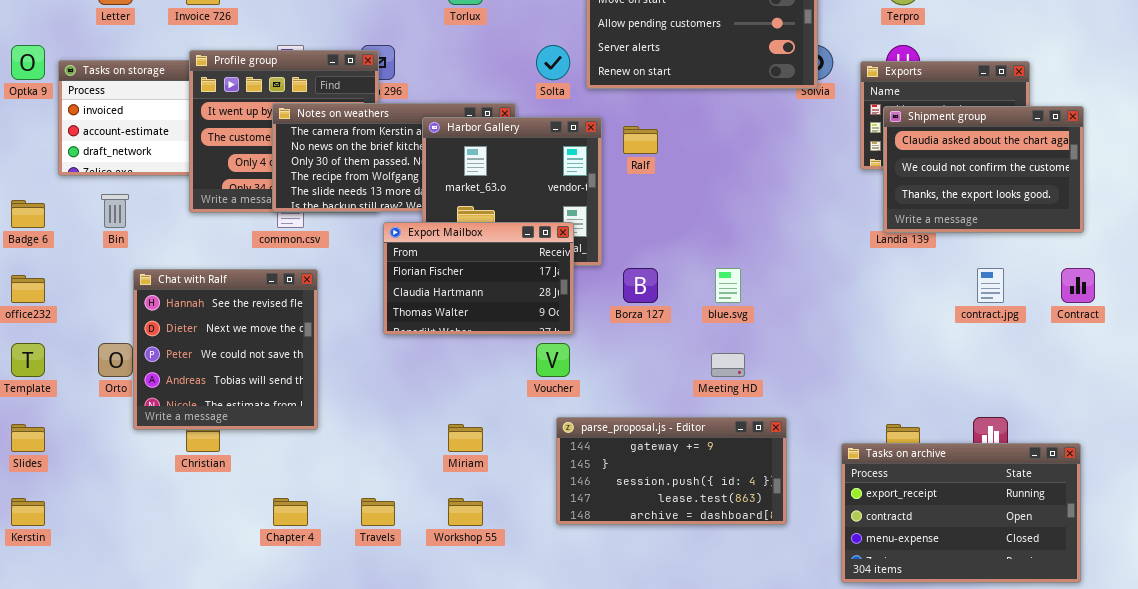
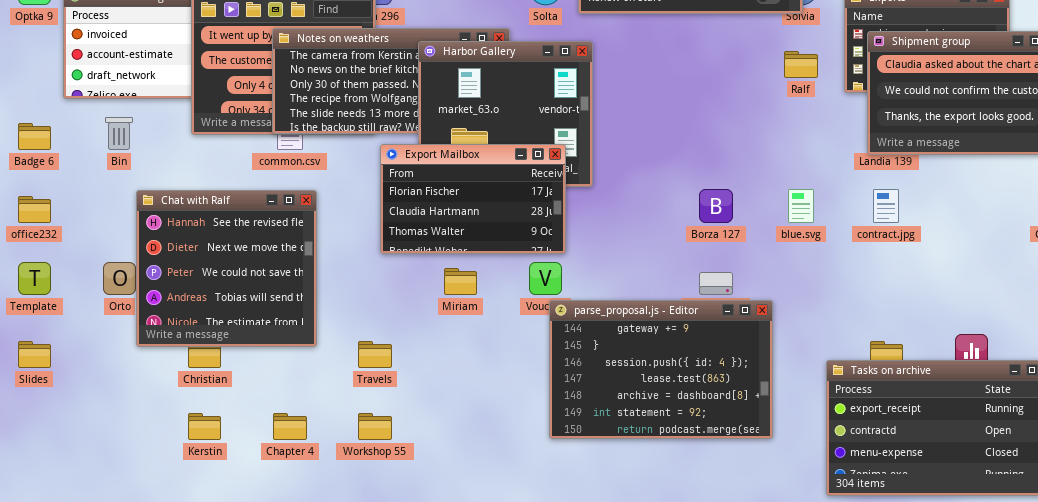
Ralf: [623,126,658,154] -> [784,51,818,78], moved
Borza 127: [623,268,658,303] -> [699,189,733,223], moved
blue.svg: [715,268,741,303] -> [788,189,814,223], moved
contract.jpg: [977,268,1004,303] -> [873,189,899,223], moved
parse_proposal.js - Editor: [556,417,787,525] -> [549,300,773,439], resized
Miriam: [448,424,483,452] -> [444,268,477,295], moved
Kerstin: [11,498,45,526] -> [188,413,221,440], moved
Travels: [361,498,395,526] -> [358,341,392,368], moved
Workshop 55: [448,498,483,526] -> [358,413,392,440], moved

